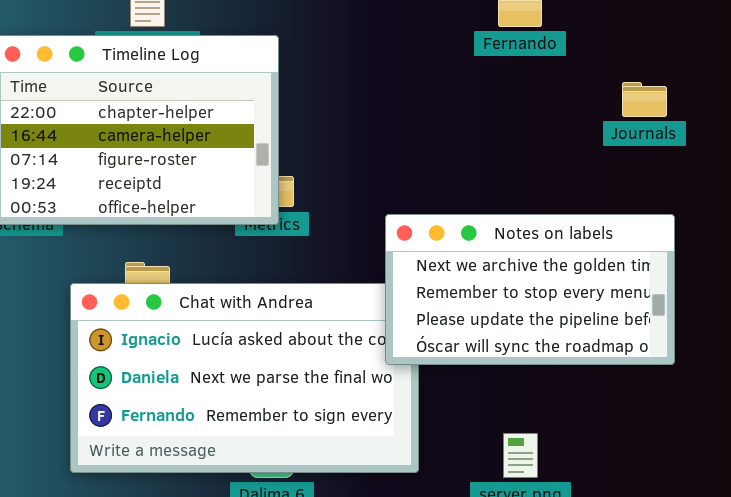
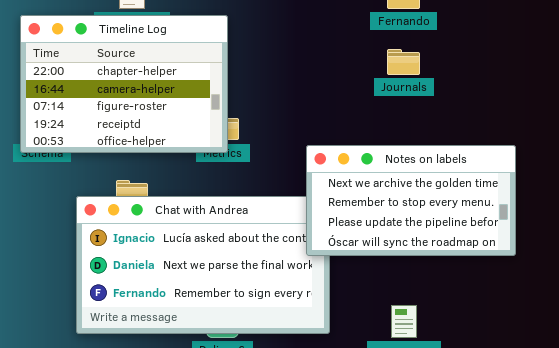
Journals: [622,82,667,117] -> [387,49,420,75], moved

